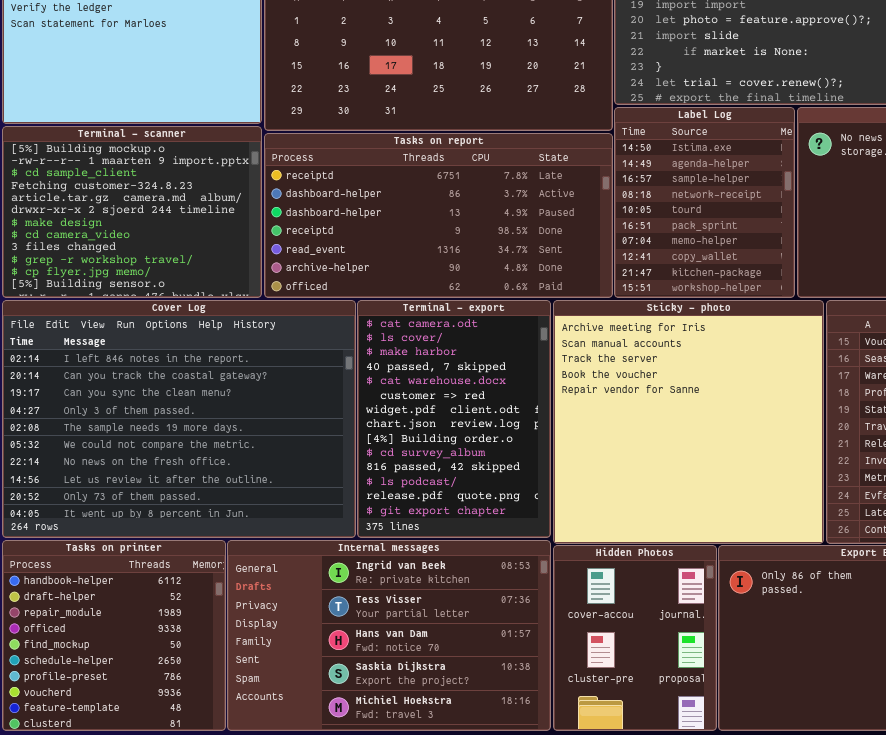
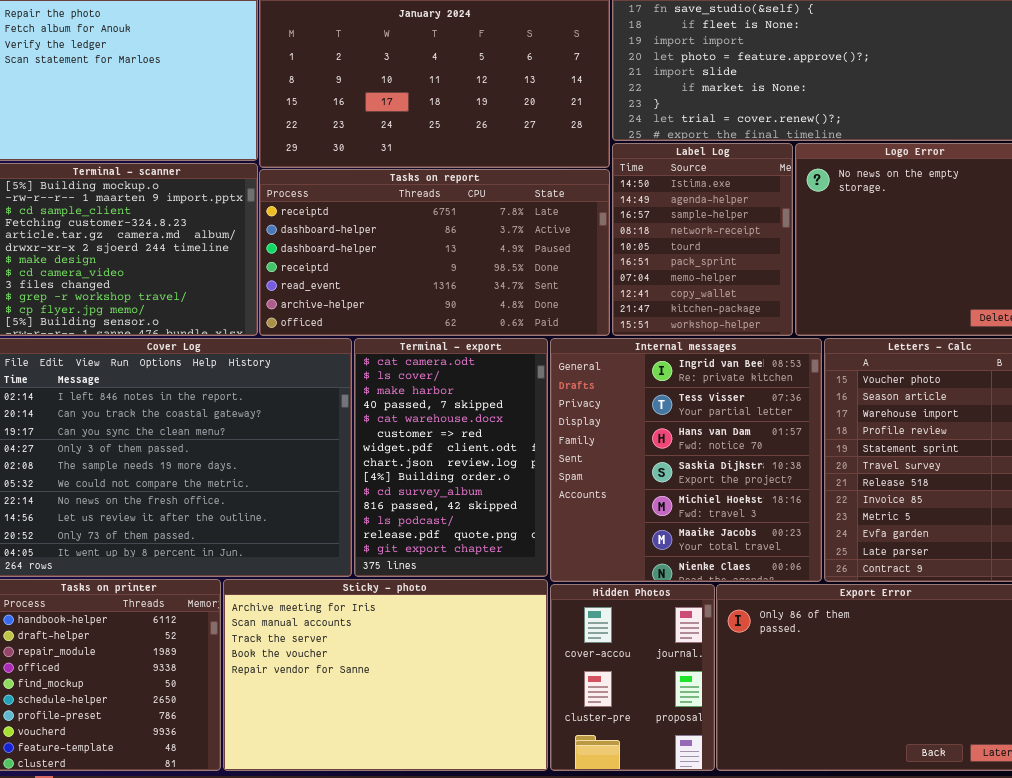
Sticky - photo: [553,300,824,544] -> [223,579,548,771], moved, resized
Internal messages: [227,540,551,731] -> [550,338,822,582], moved, resized

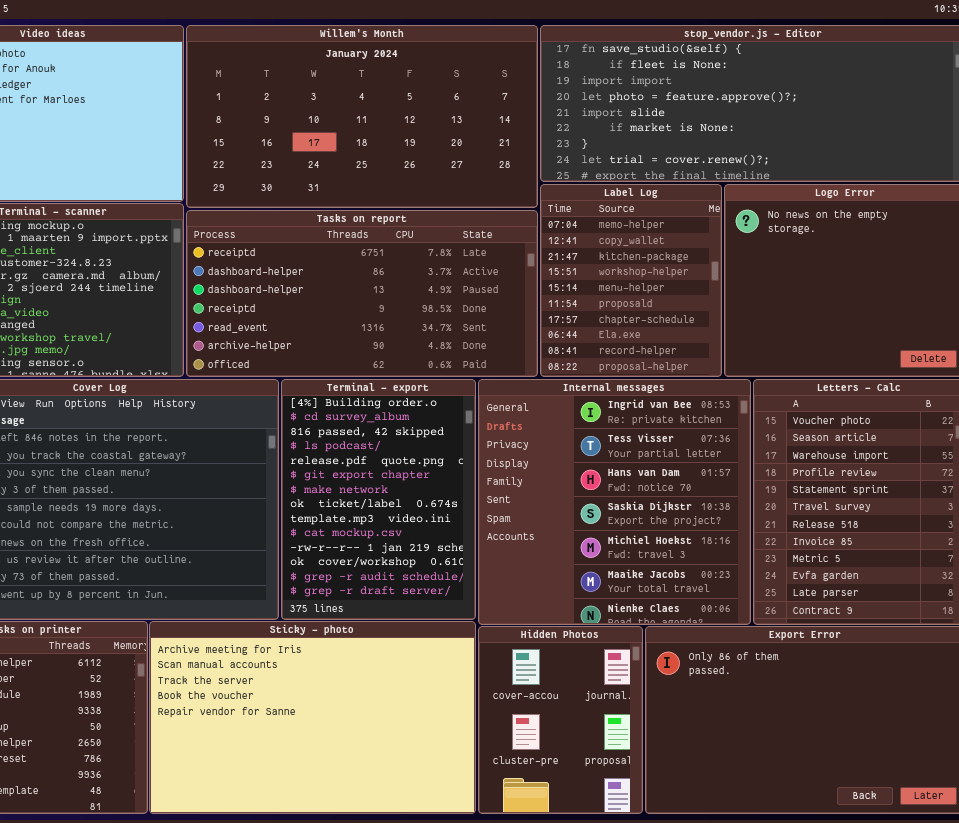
Label Log: [612,143,793,336] -> [540,184,722,377], scrolled down 6 rows
Terminal - export: [354,338,548,577] -> [281,379,476,620], scrolled down 8 rows

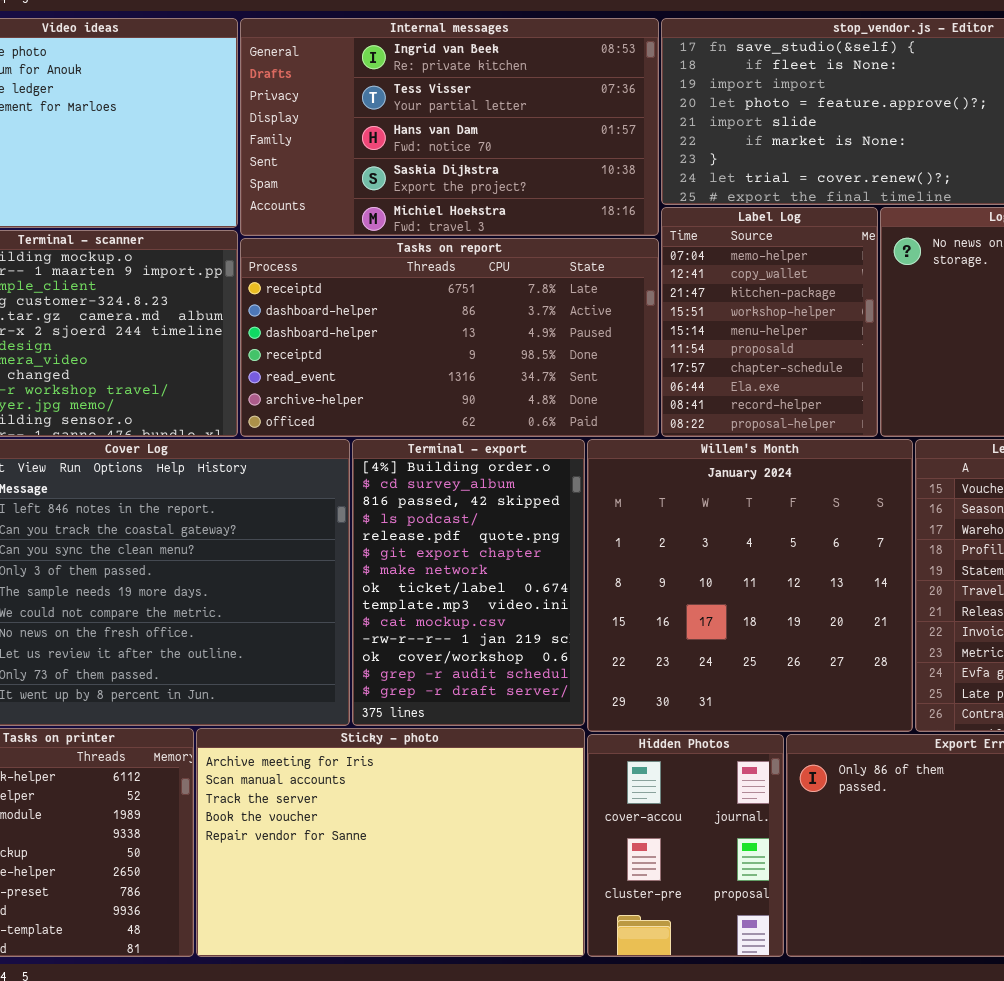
Willem's Month: [186,25,538,208] -> [587,439,913,732], moved, resized
Internal messages: [478,379,751,625] -> [240,18,659,236], moved, resized

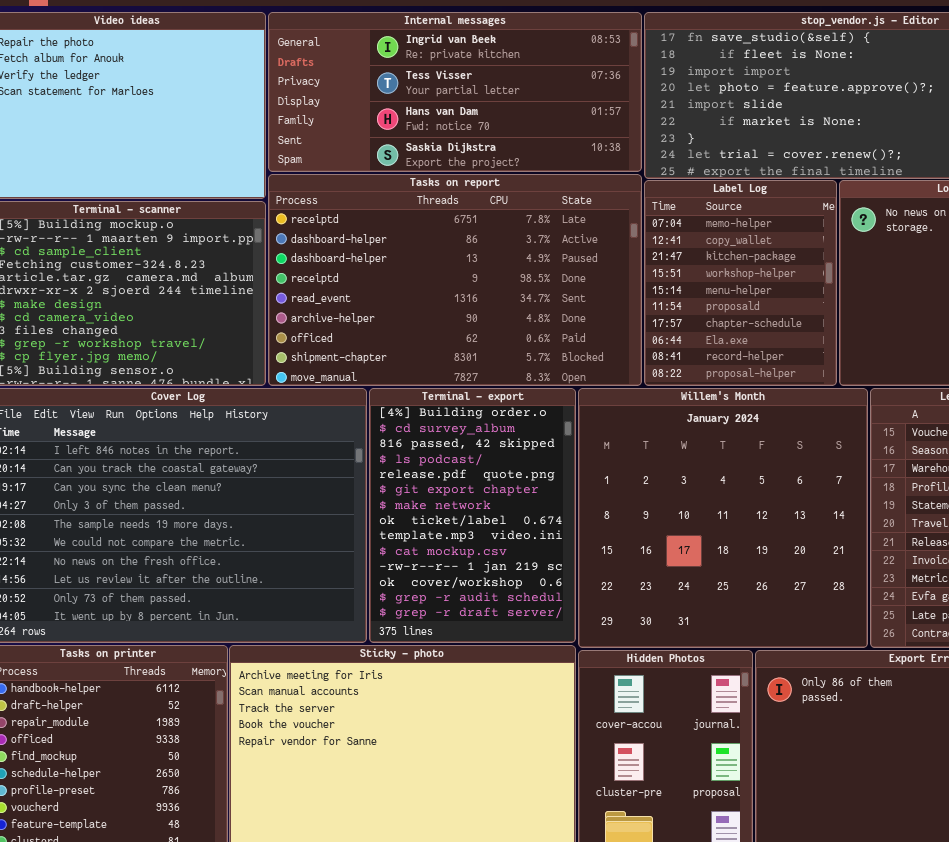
Internal messages: [240,18,659,236] -> [268,12,642,172], resized
Tasks on report: [240,238,659,437] -> [268,174,642,386], resized

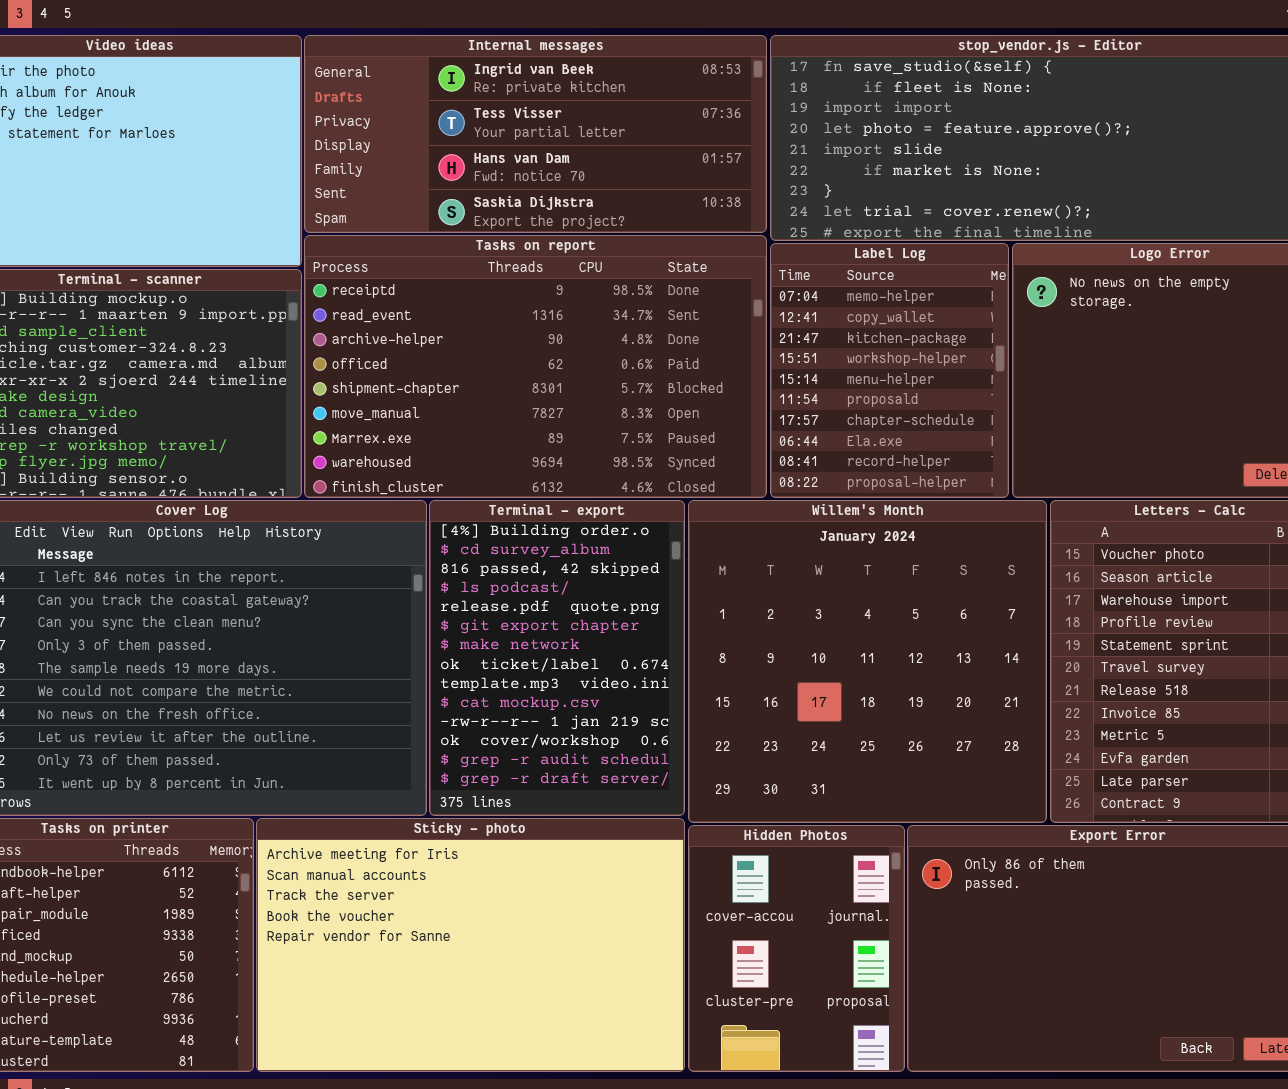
Tasks on report: [268,174,642,386] -> [304,235,767,498], scrolled down 3 rows

